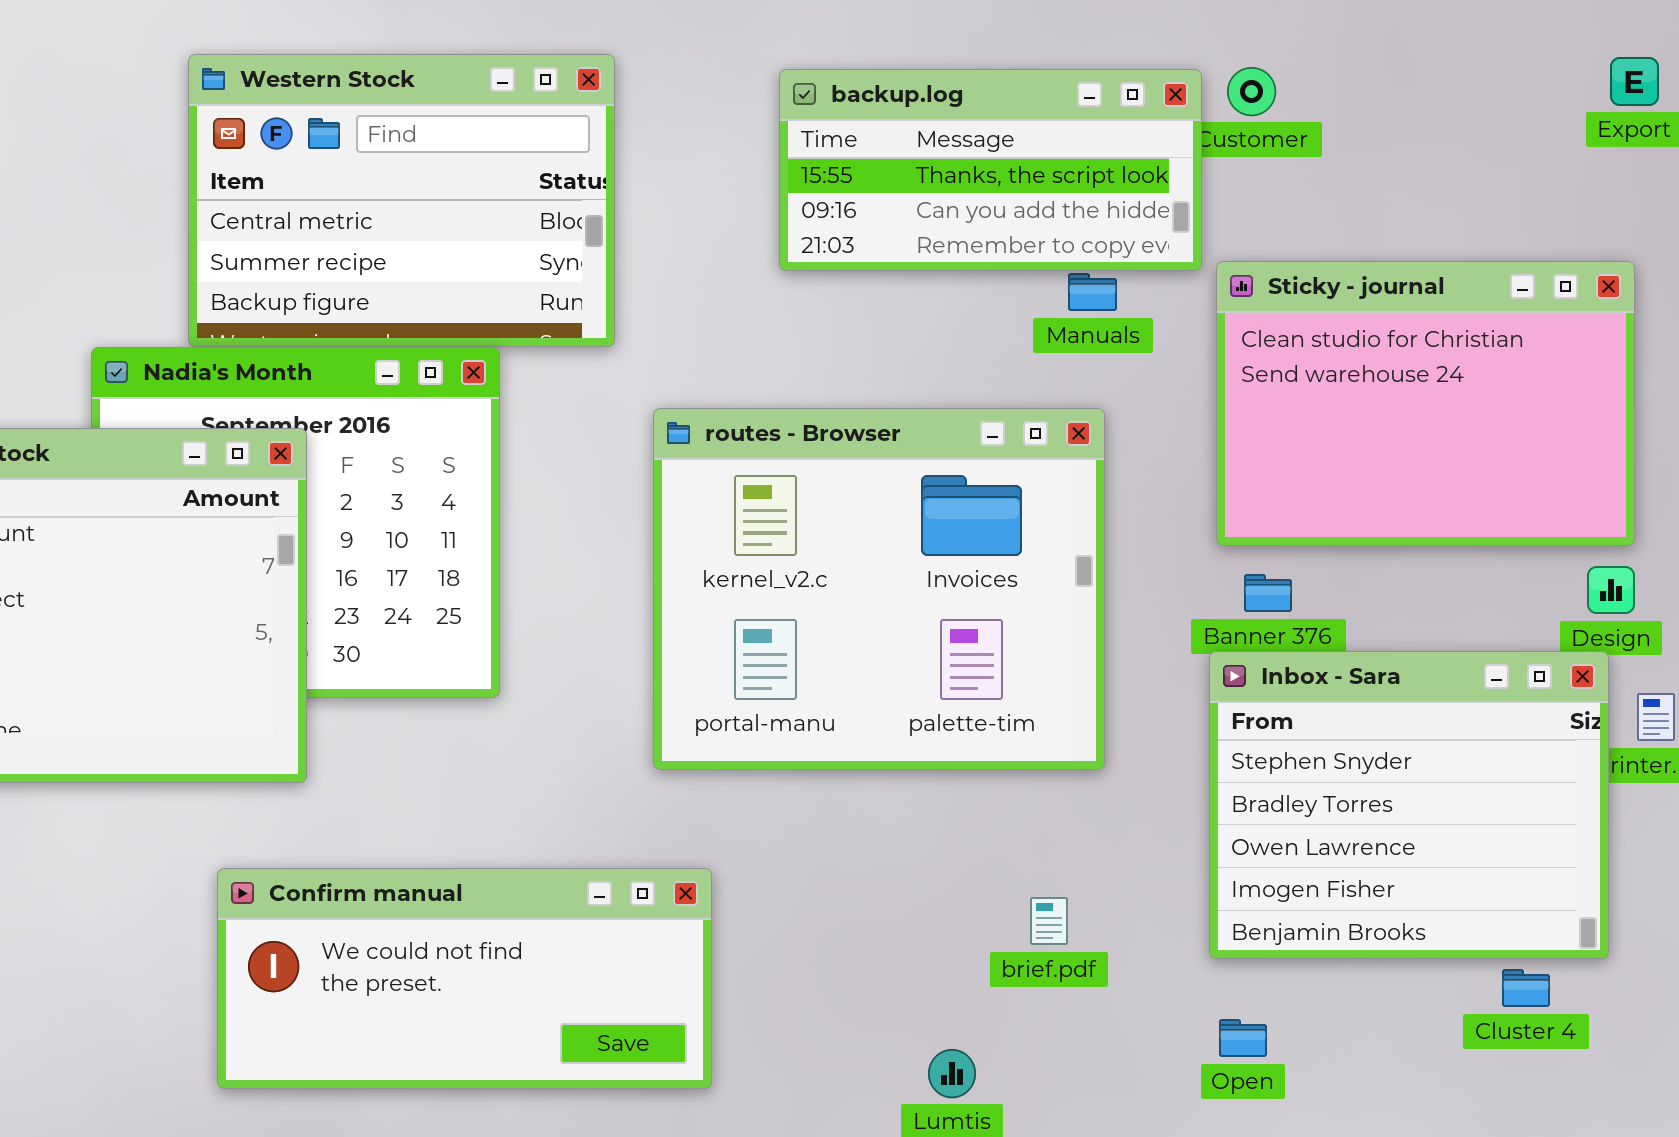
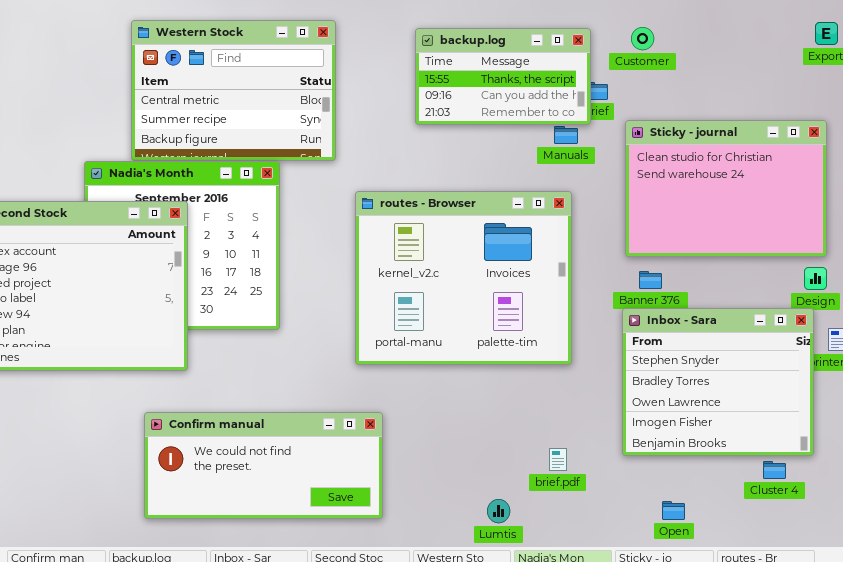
backup.log: [779,69,1202,271] -> [415,28,591,125], resized
brief.pdf: [1030,897,1068,945] -> [549,448,567,471], moved
Open: [1219,1019,1267,1057] -> [662,501,685,520], moved

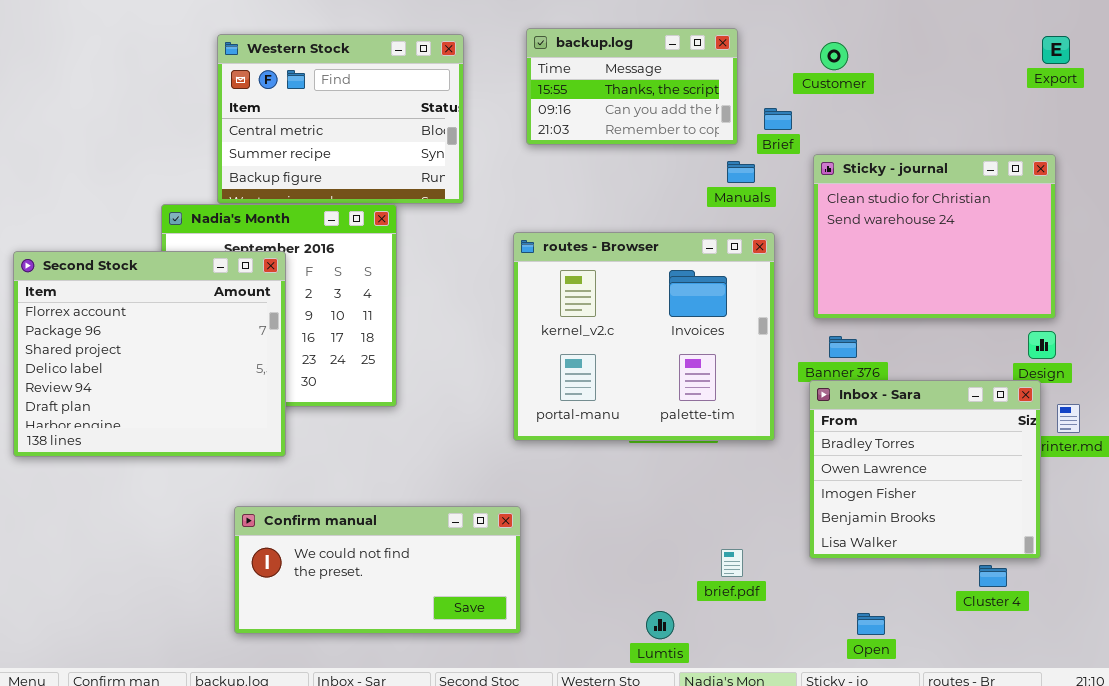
backup.log: [415,28,591,125] -> [526,28,738,145], moved
routes - Browser: [355,191,572,365] -> [513,232,775,441], moved
Inbox - Sara: [622,308,814,456] -> [809,380,1041,559], scrolled down 1 row

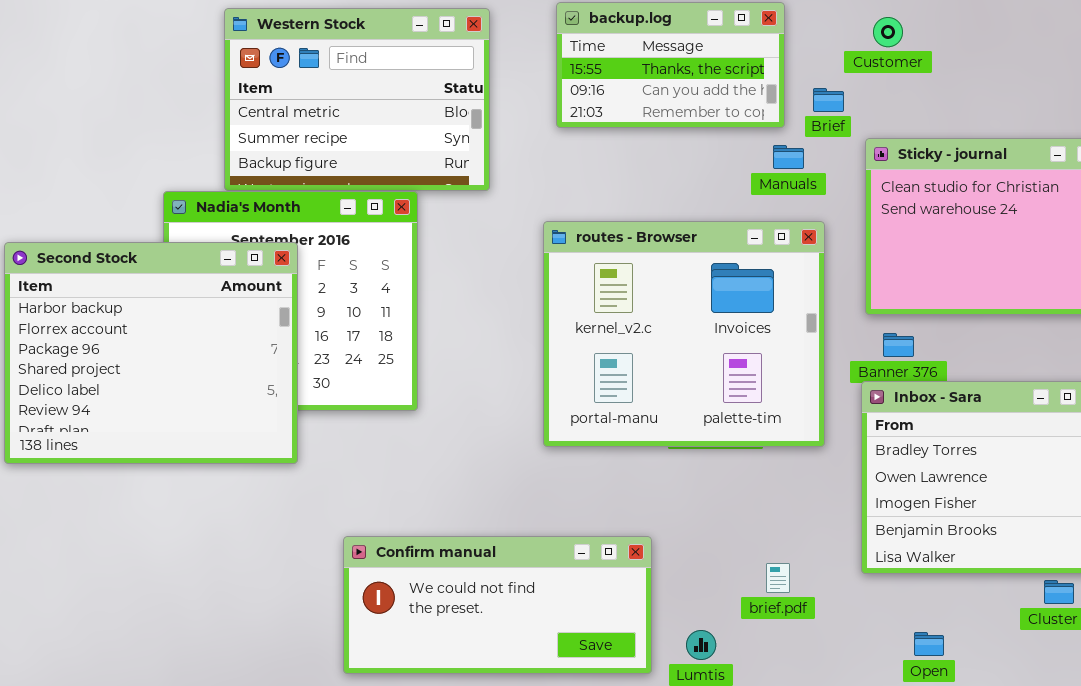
Second Stock: [13,251,286,457] -> [4,242,298,464], scrolled up 1 row
Confirm manual: [234,506,521,634] -> [343,536,652,674], moved

